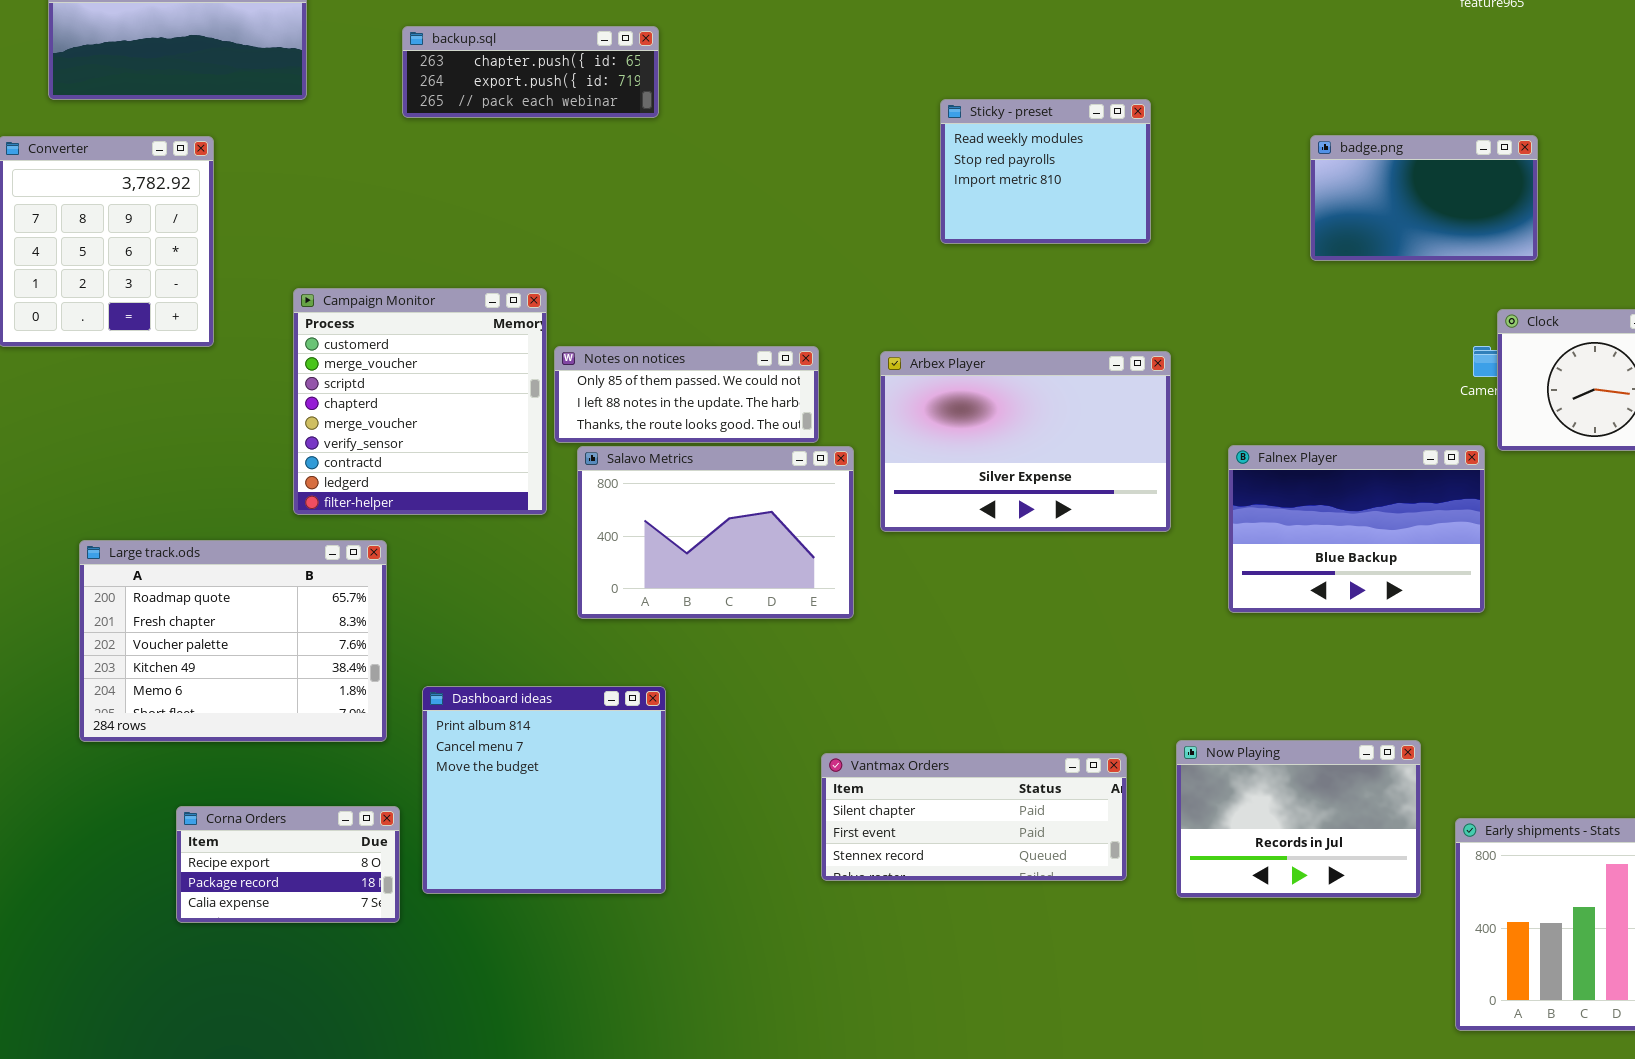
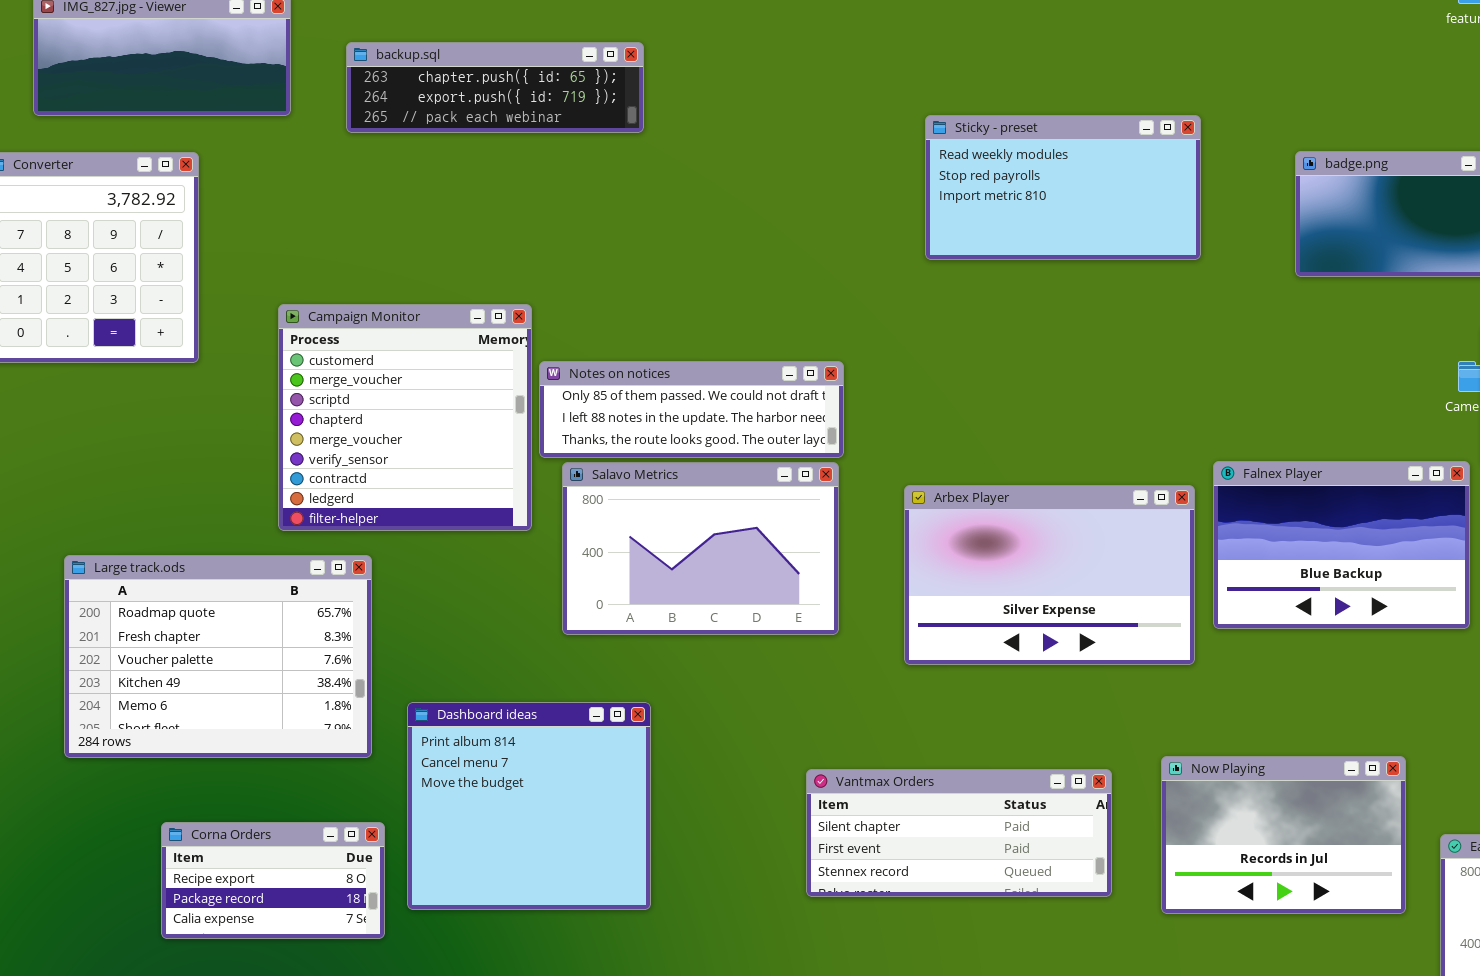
backup.sql: [402,26,659,118] -> [346,42,644,133], resized
Sticky - preset: [940,99,1151,244] -> [925,115,1201,260], resized
Notes on notices: [554,346,819,443] -> [539,361,844,458], resized
Arbex Player: [880,351,1171,532] -> [904,485,1195,665], moved

